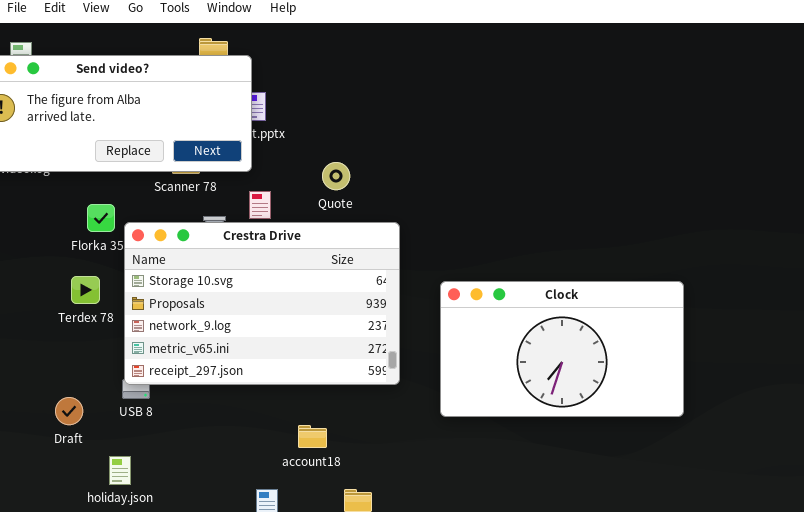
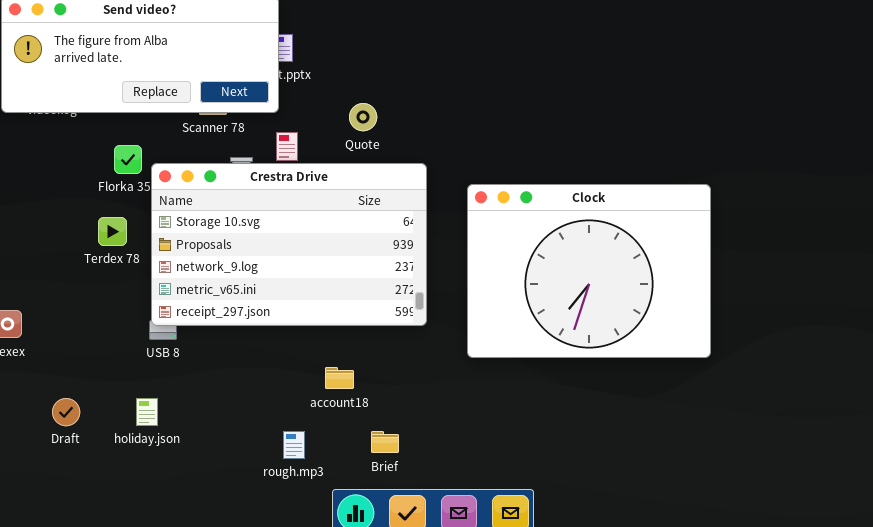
Clock: [440,281,684,417] -> [467,184,711,358], resized
Draft: [55,397,83,425] -> [52,398,80,426], moved

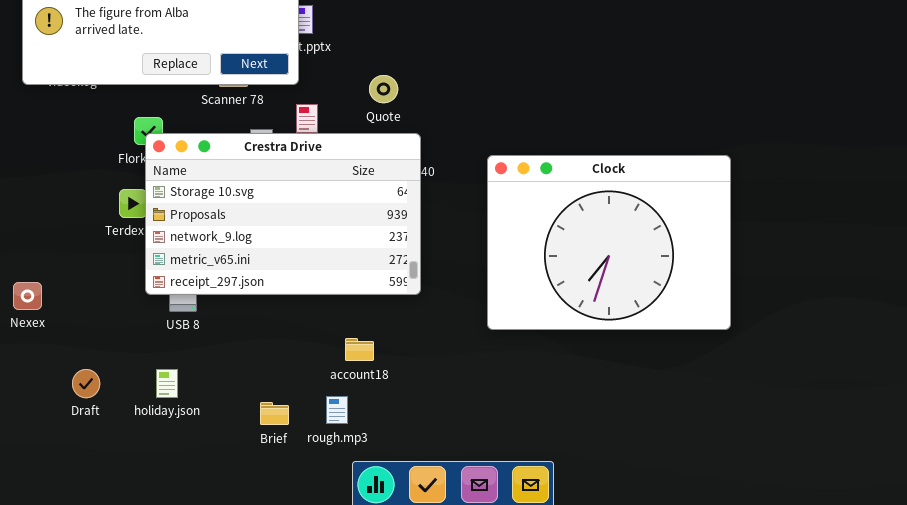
Crestra Drive: [151,163,427,326] -> [145,133,421,295], moved
rough.mp3: [283,431,305,459] -> [326,396,348,424], moved
Brief: [371,431,399,453] -> [260,402,289,425], moved

